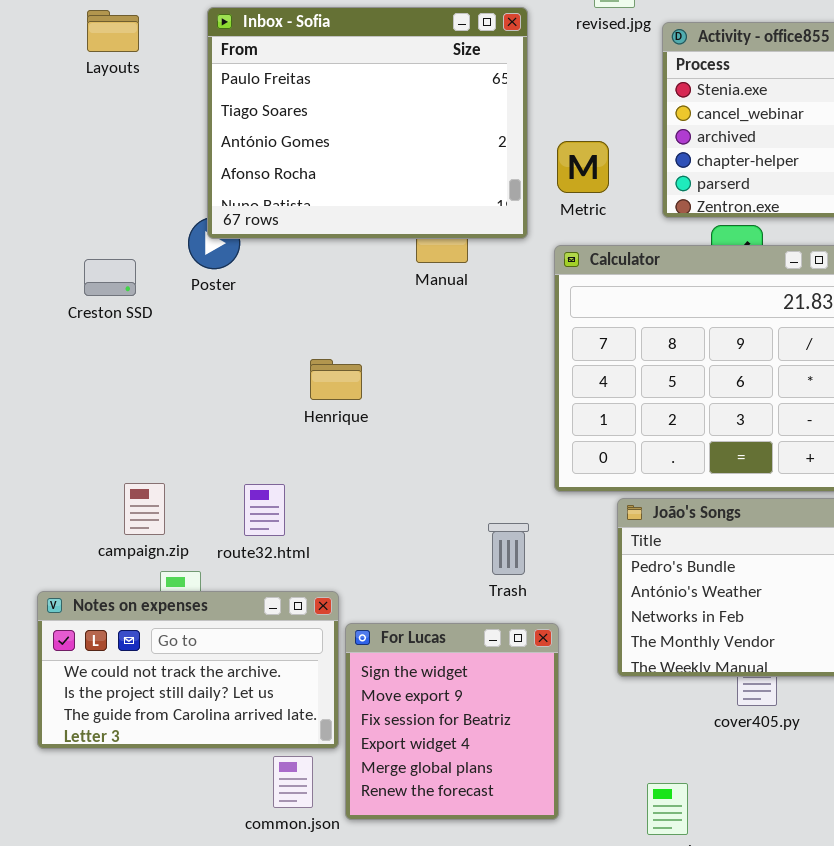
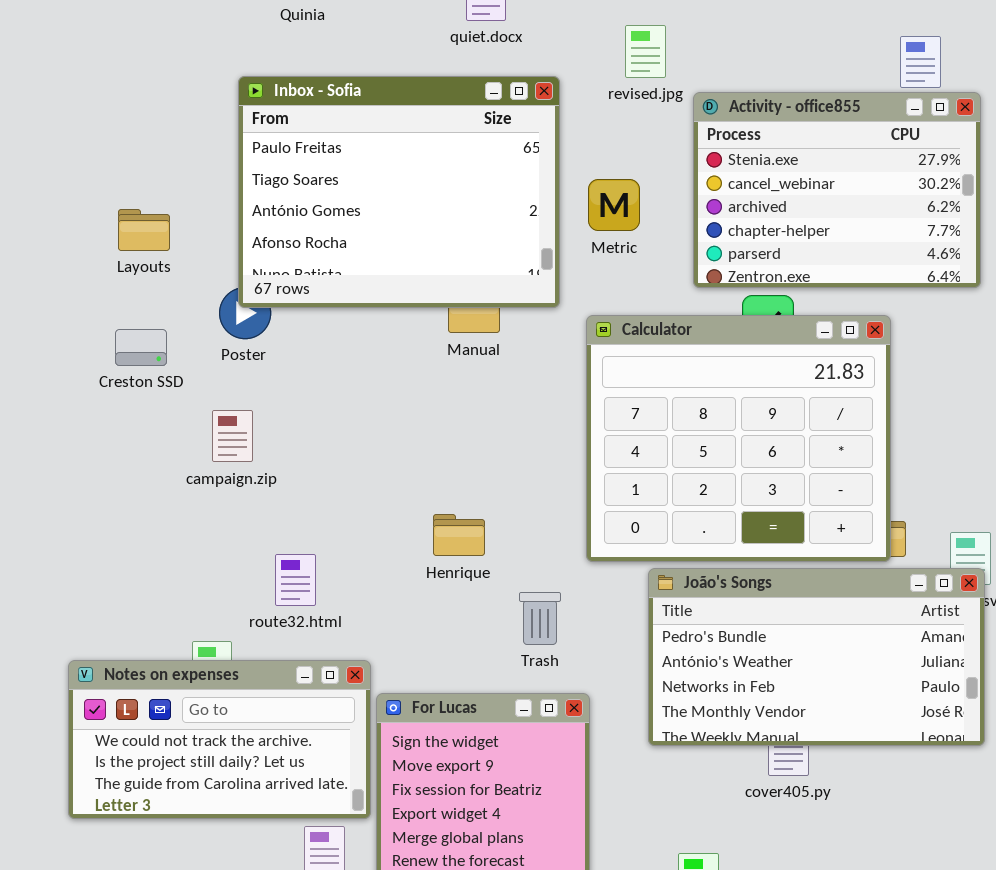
Layouts: [87,10,139,52] -> [118,209,170,251], moved
Metric: [557,141,609,193] -> [588,179,640,231], moved
Henrique: [310,359,362,400] -> [433,514,485,556], moved
campaign.zip: [124,483,165,535] -> [212,410,253,462], moved

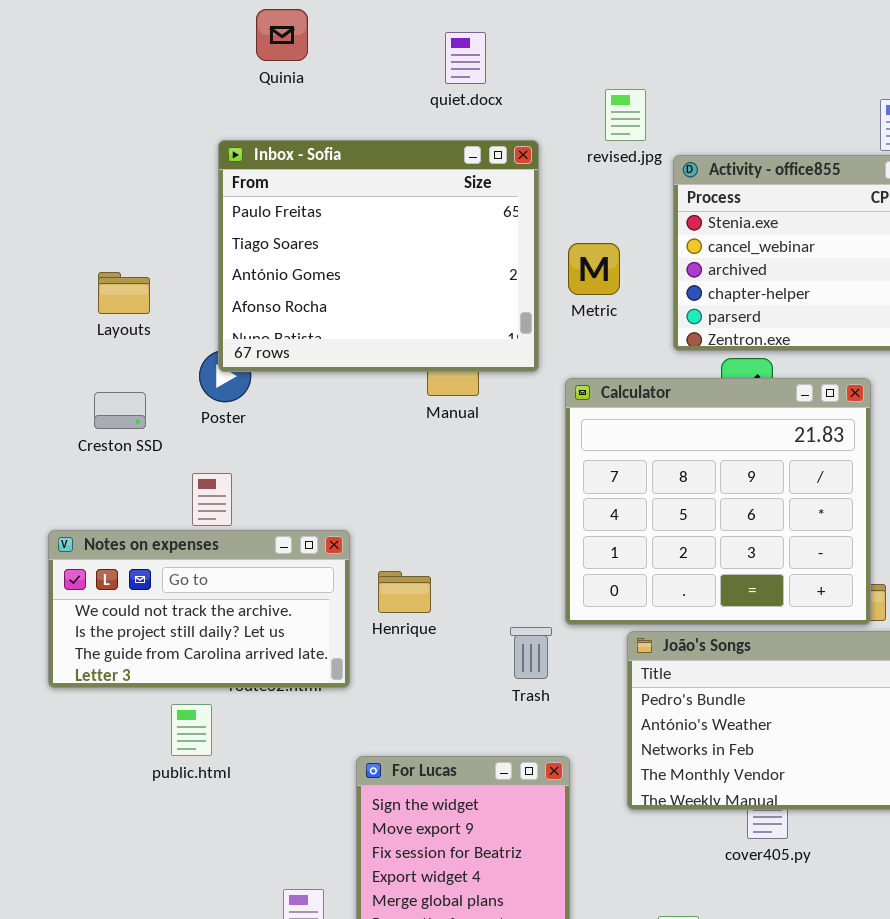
Henrique: [433,514,485,556] -> [378,571,431,613], moved
Trash: [519,592,561,645] -> [510,627,552,679], moved
Notes on expenses: [68,660,371,819] -> [48,530,350,688], moved

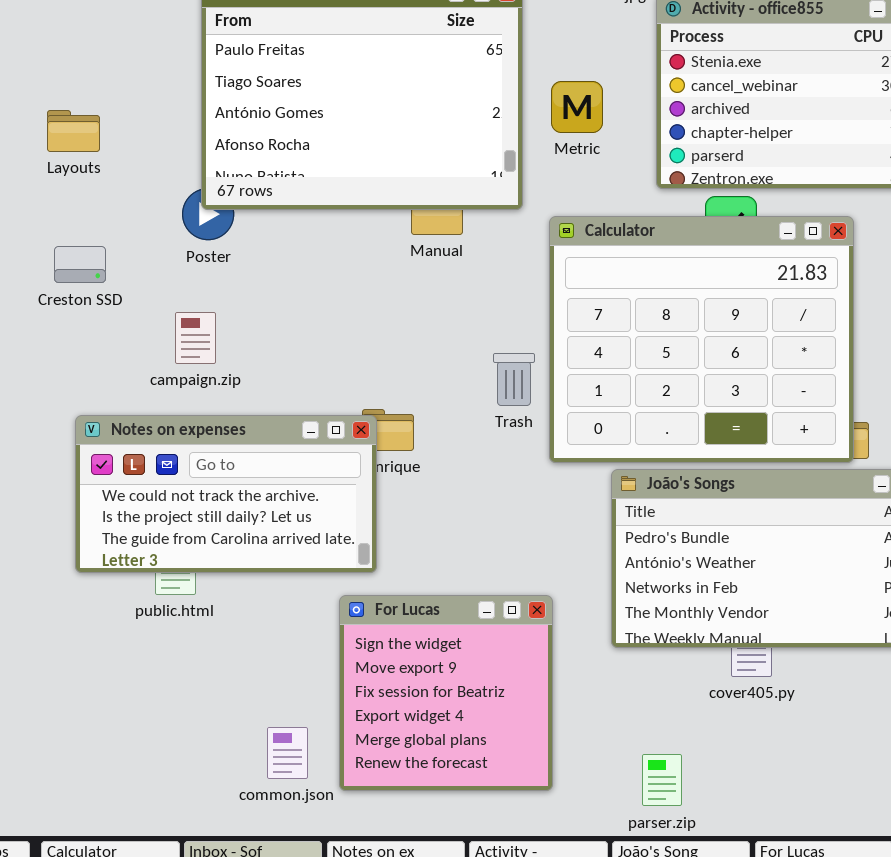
Layouts: [98,272,150,314] -> [47,110,100,152], moved
Creston SSD: [94,392,146,429] -> [54,246,106,283], moved
Notes on expenses: [48,530,350,688] -> [75,415,377,573], moved
Trash: [510,627,552,679] -> [493,353,535,406], moved

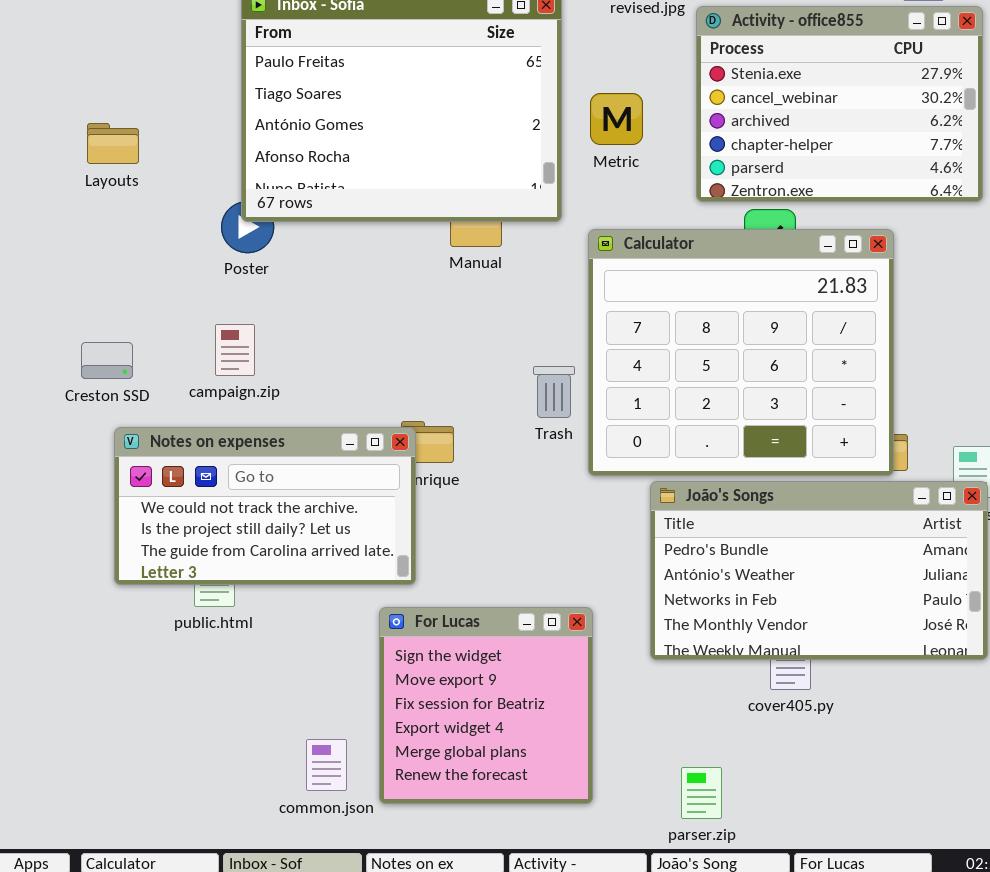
Creston SSD: [54,246,106,283] -> [81,342,133,379], moved

